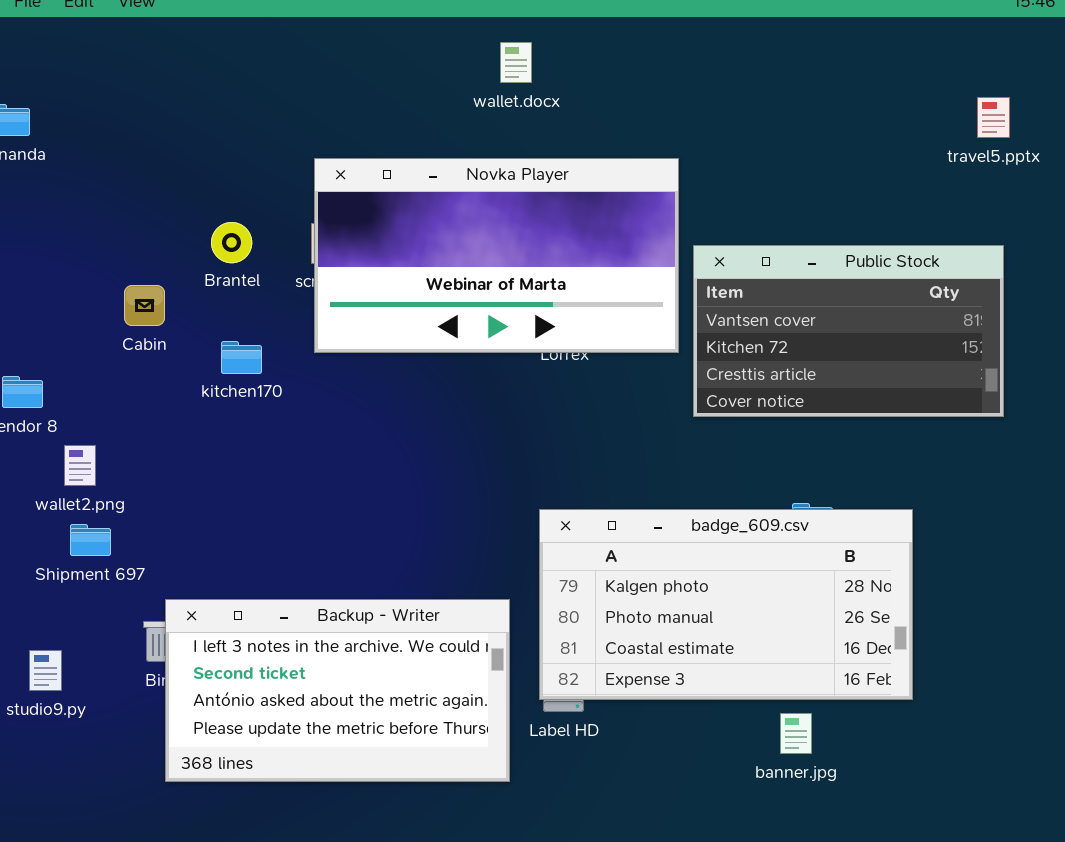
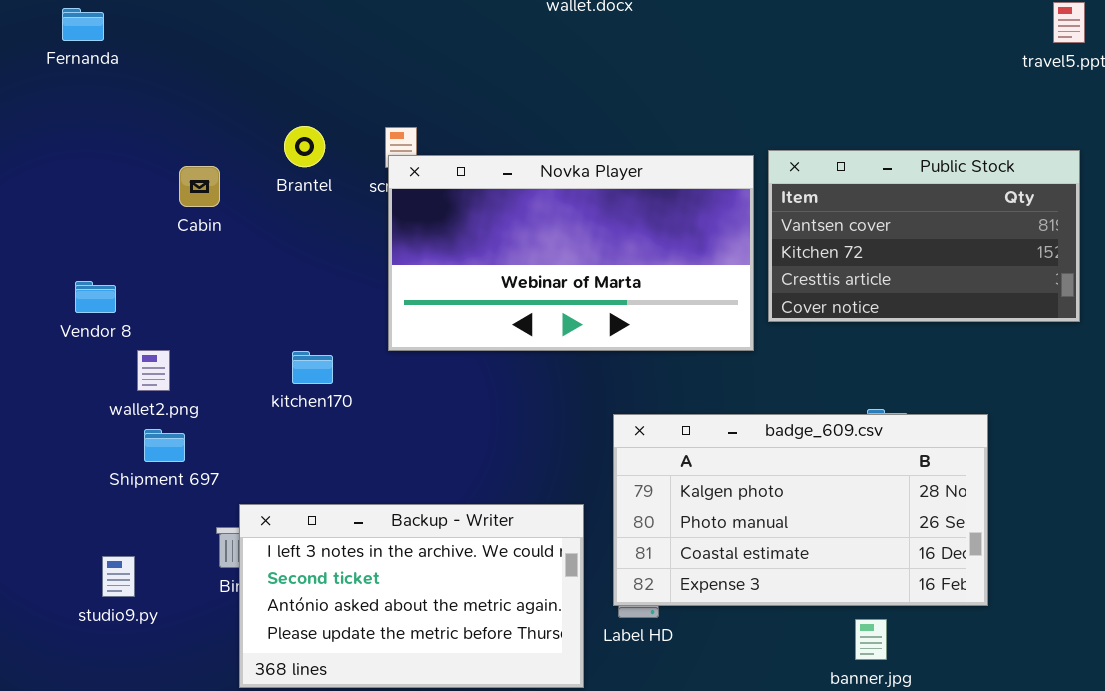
Novka Player: [314,158,679,353] -> [388,155,754,351], moved
Cabin: [124,285,165,326] -> [179,166,220,207], moved
kitchen170: [221,341,262,374] -> [292,351,333,384], moved

